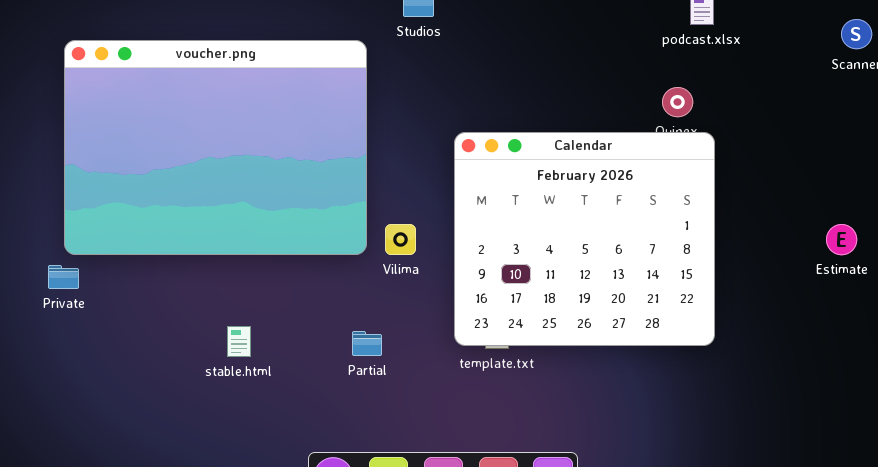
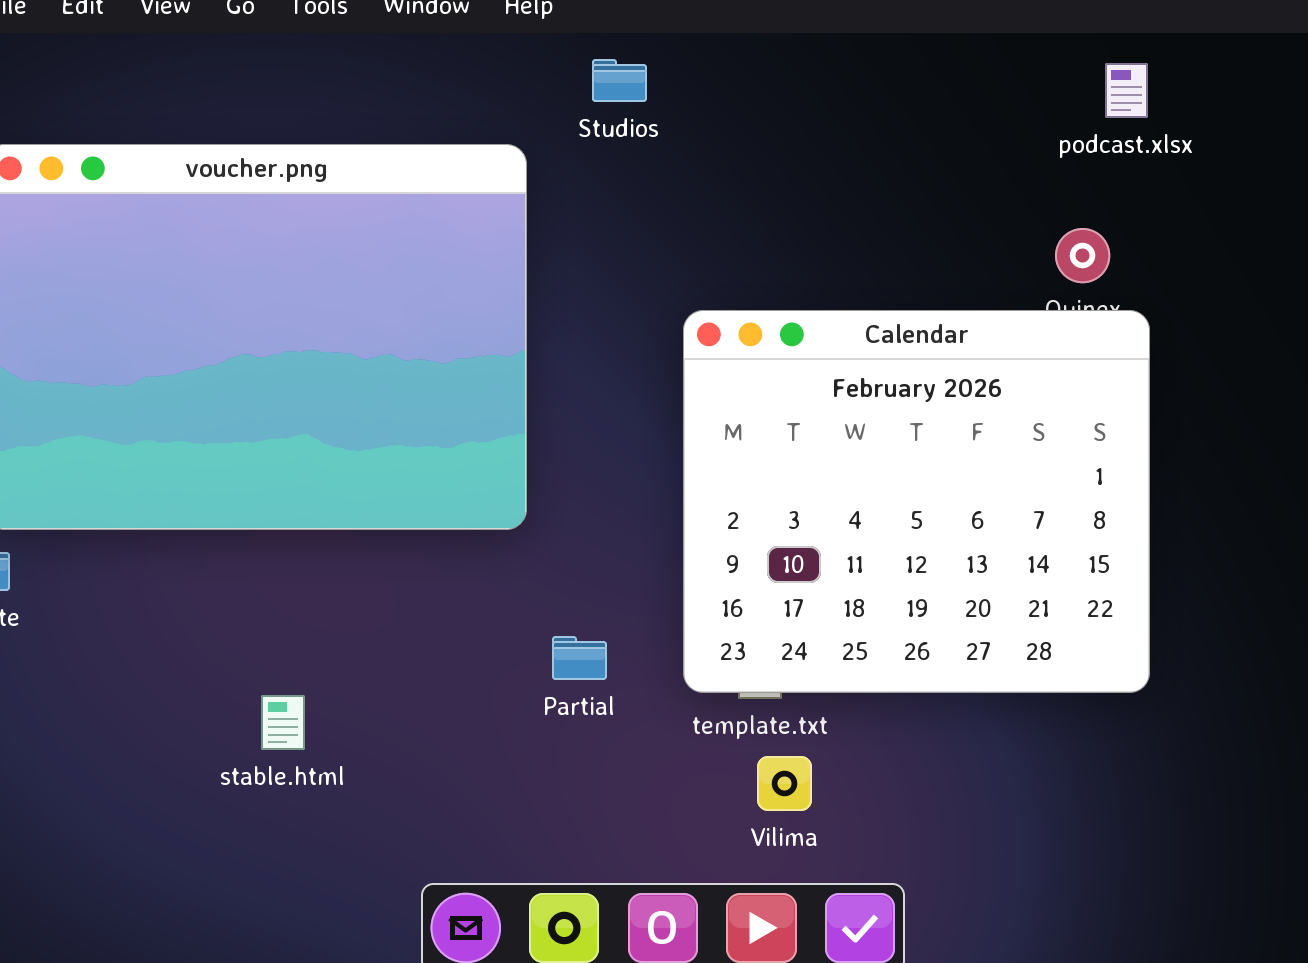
Vilima: [385,224,416,255] -> [757,756,812,811], moved
stable.html: [227,326,251,357] -> [261,695,305,750], moved
Partial: [352,331,382,356] -> [552,636,607,680], moved

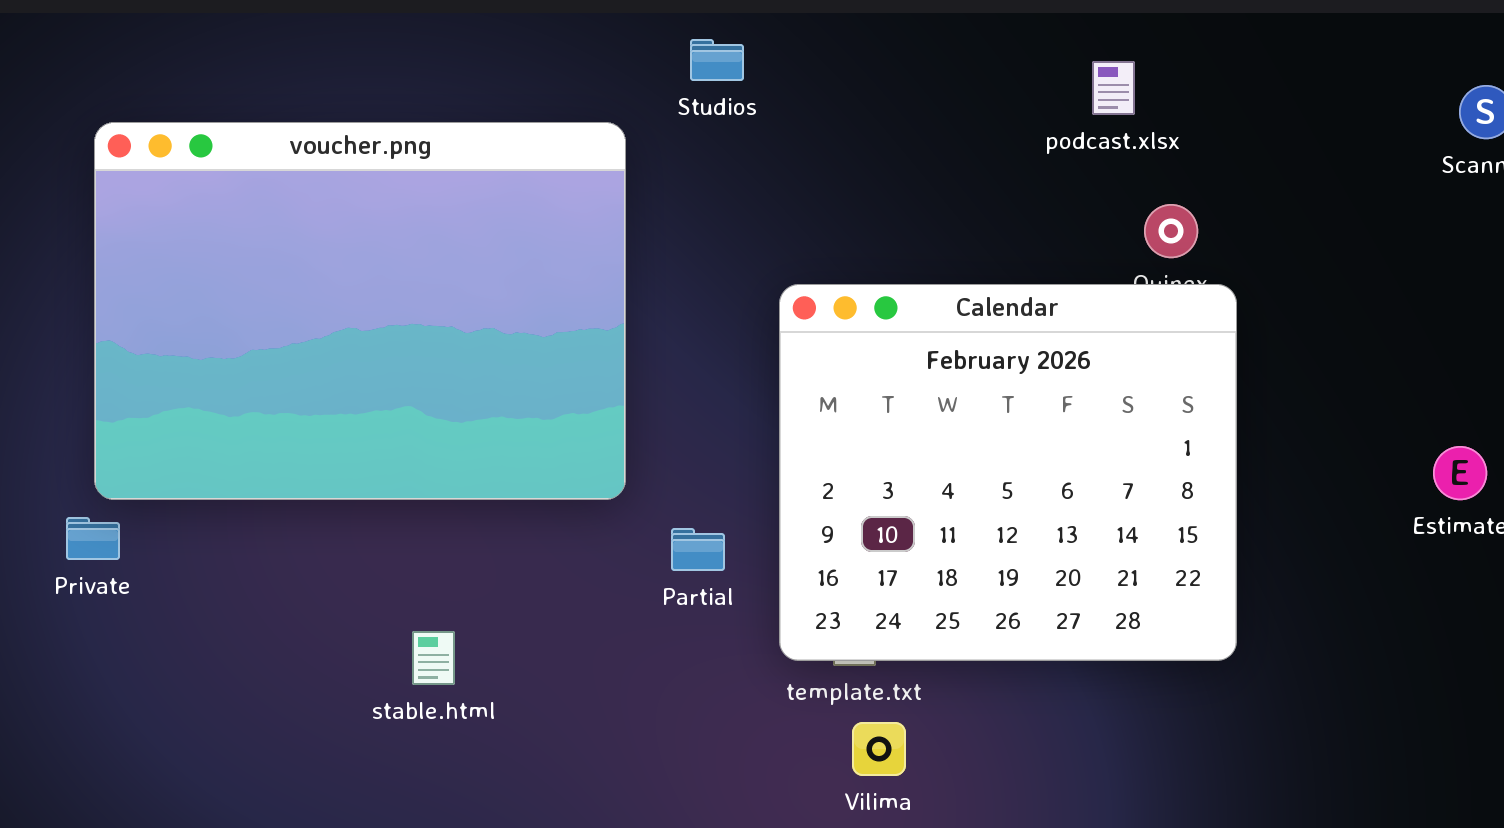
podcast.xlsx: [1105,63,1148,118] -> [1092,61,1135,115], moved
Partial: [552,636,607,680] -> [671,528,725,571], moved
stable.html: [261,695,305,750] -> [412,631,455,685], moved

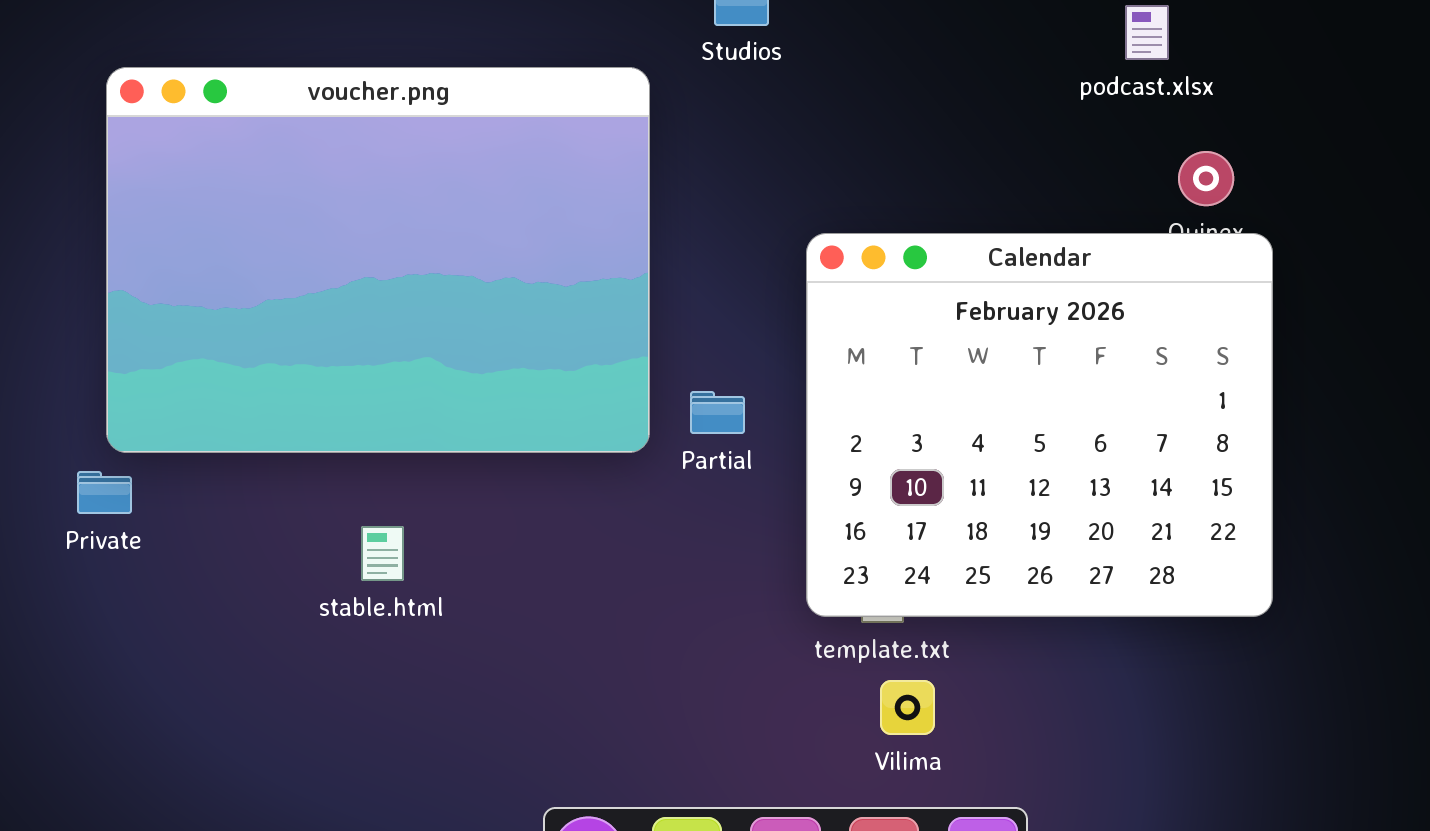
Partial: [671,528,725,571] -> [690,391,745,434], moved
stable.html: [412,631,455,685] -> [361,526,404,581], moved

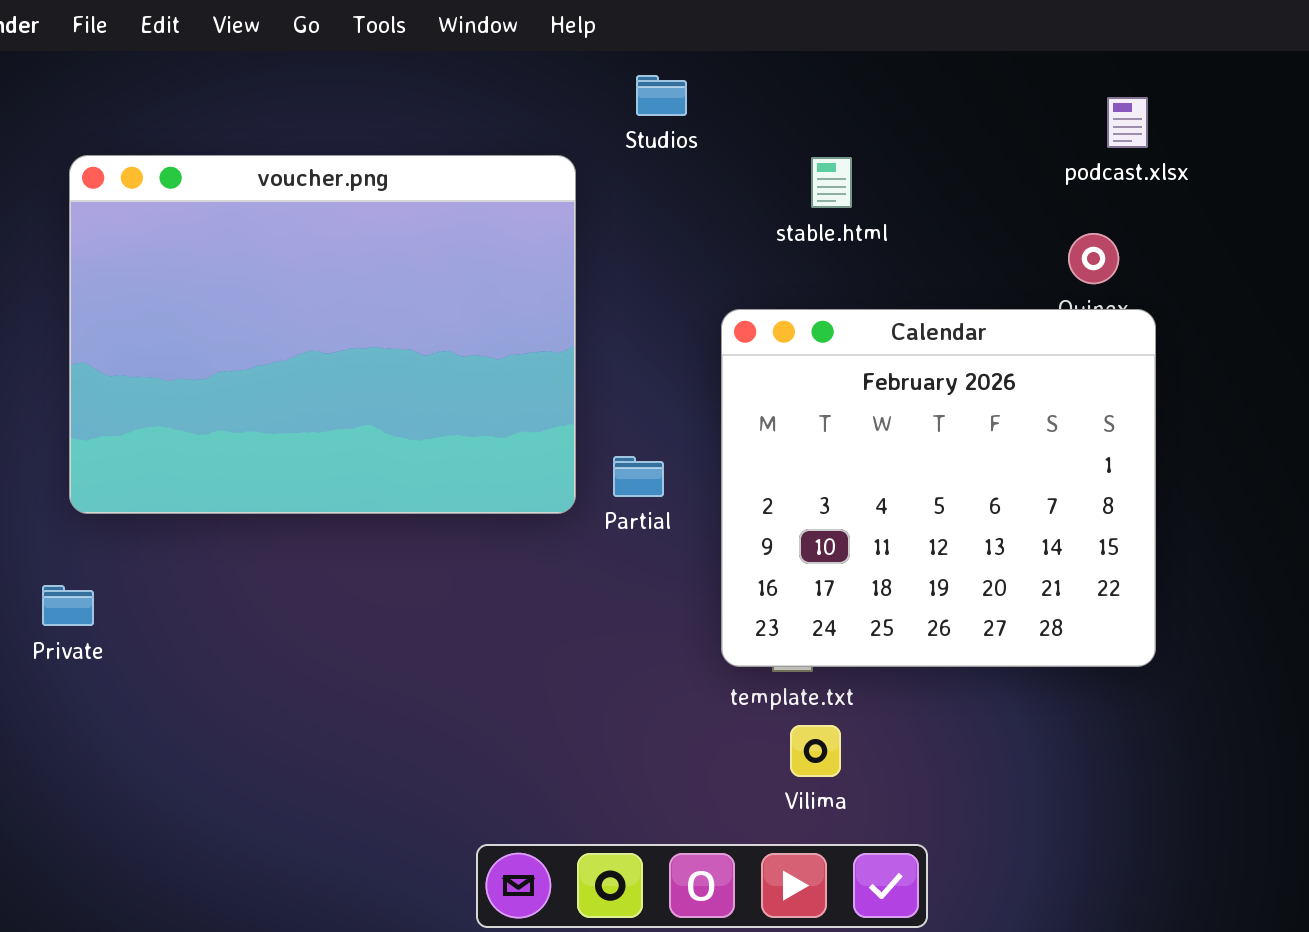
podcast.xlsx: [1125,5,1169,60] -> [1107,97,1148,148], moved
Private: [77,471,132,514] -> [42,585,94,626], moved
stable.html: [361,526,404,581] -> [811,157,852,208], moved

